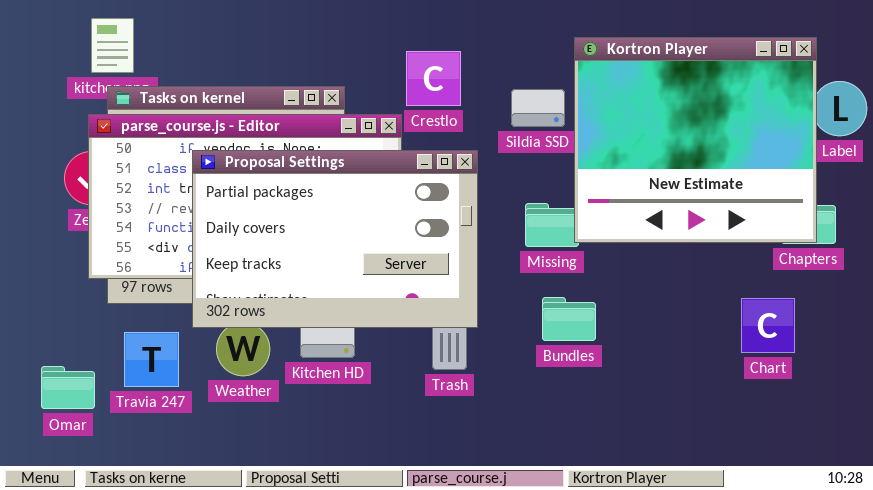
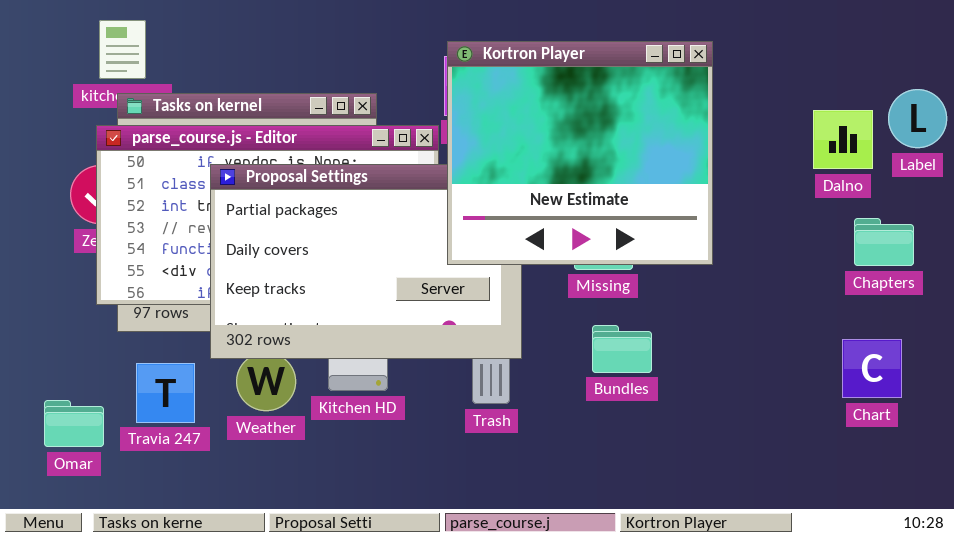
Kortron Player: [574,37,817,243] -> [447,41,713,265], moved
Chart: [741,298,795,353] -> [842,339,902,398], moved

